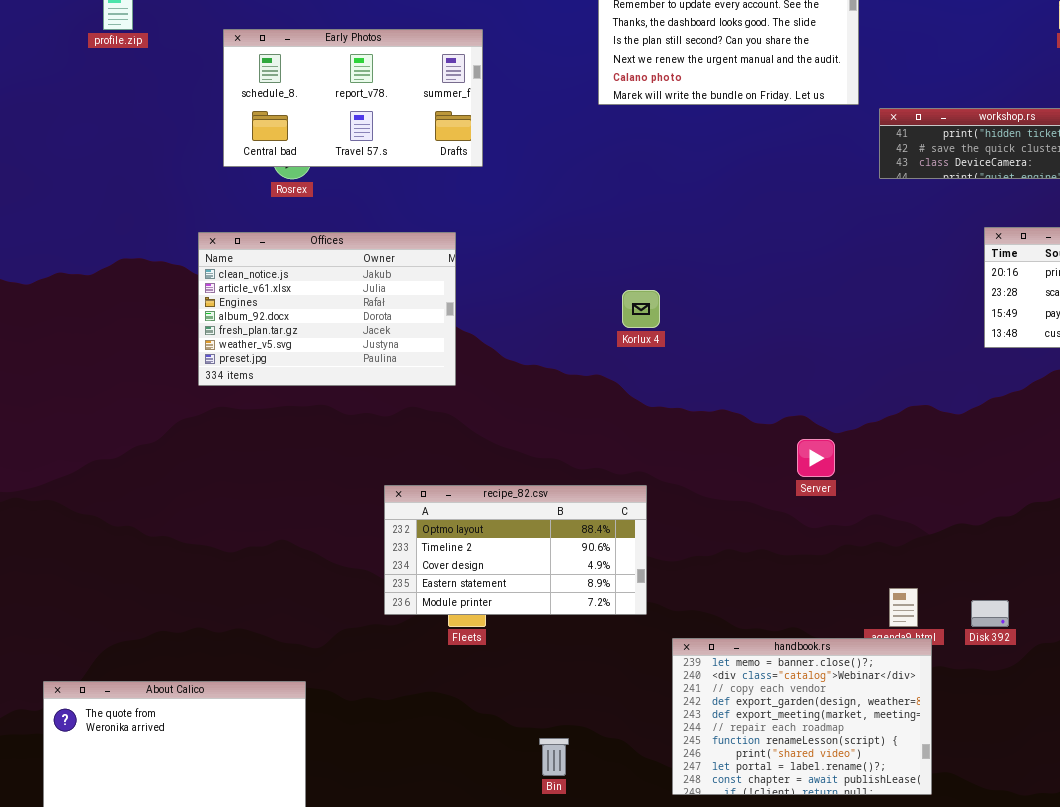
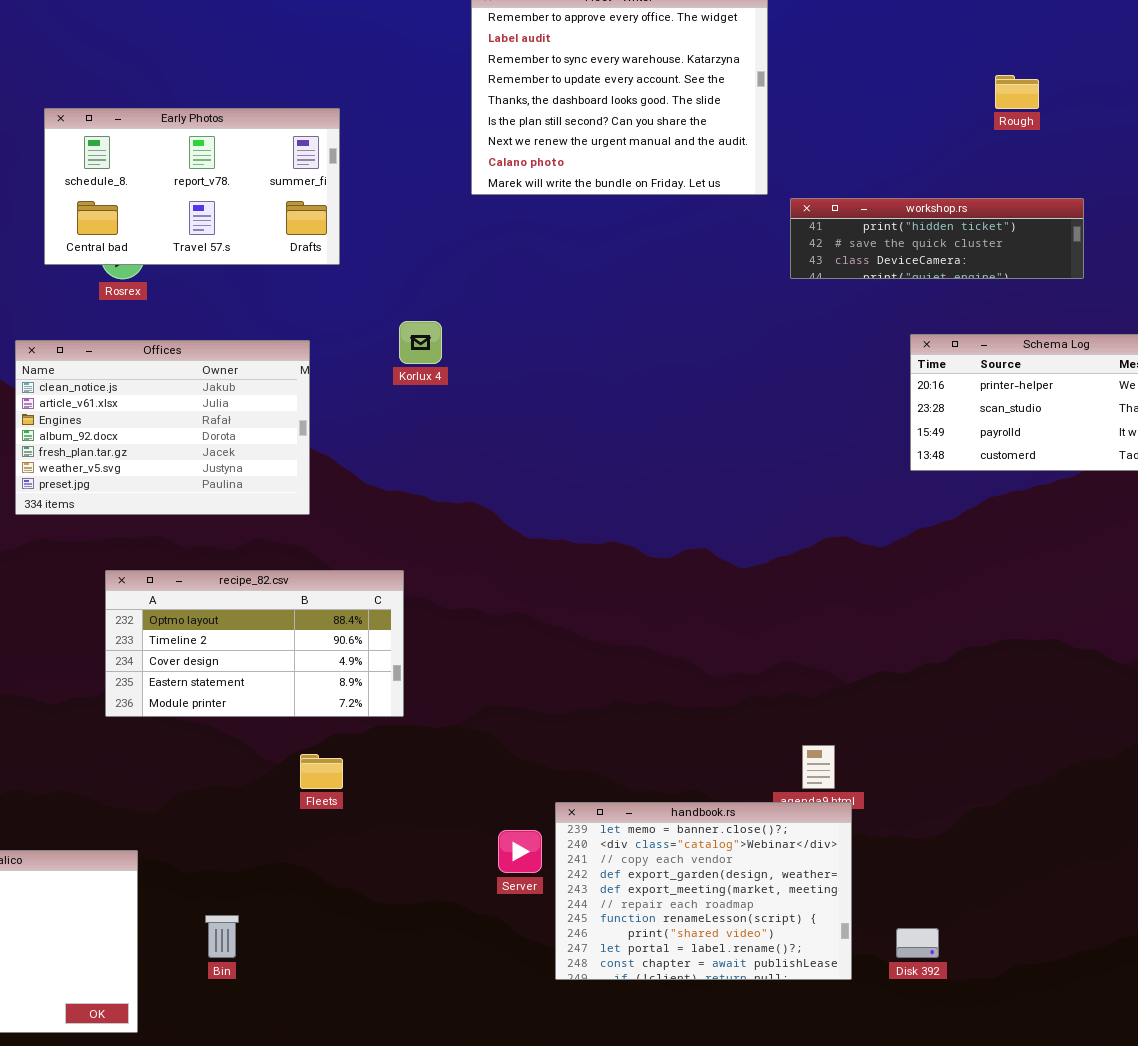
Korlux 4: [622,290,660,328] -> [399,321,442,364], moved
Server: [797,439,835,477] -> [498,830,542,873], moved
recipe_82.csv: [384,485,647,615] -> [105,570,404,717], moved
Disk 392: [971,600,1009,627] -> [896,928,939,958], moved
Bin: [539,738,569,776] -> [205,915,239,958], moved

